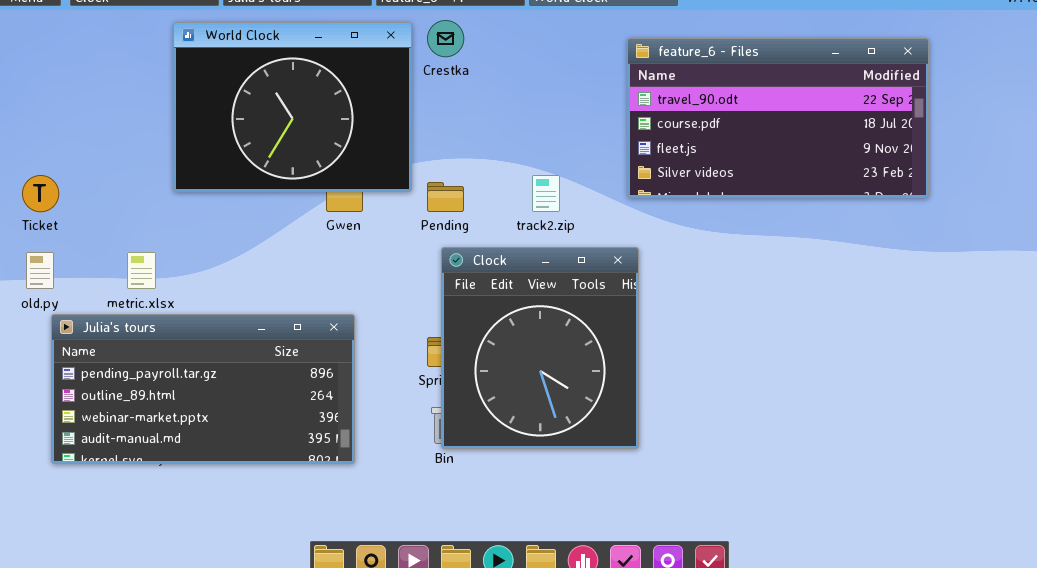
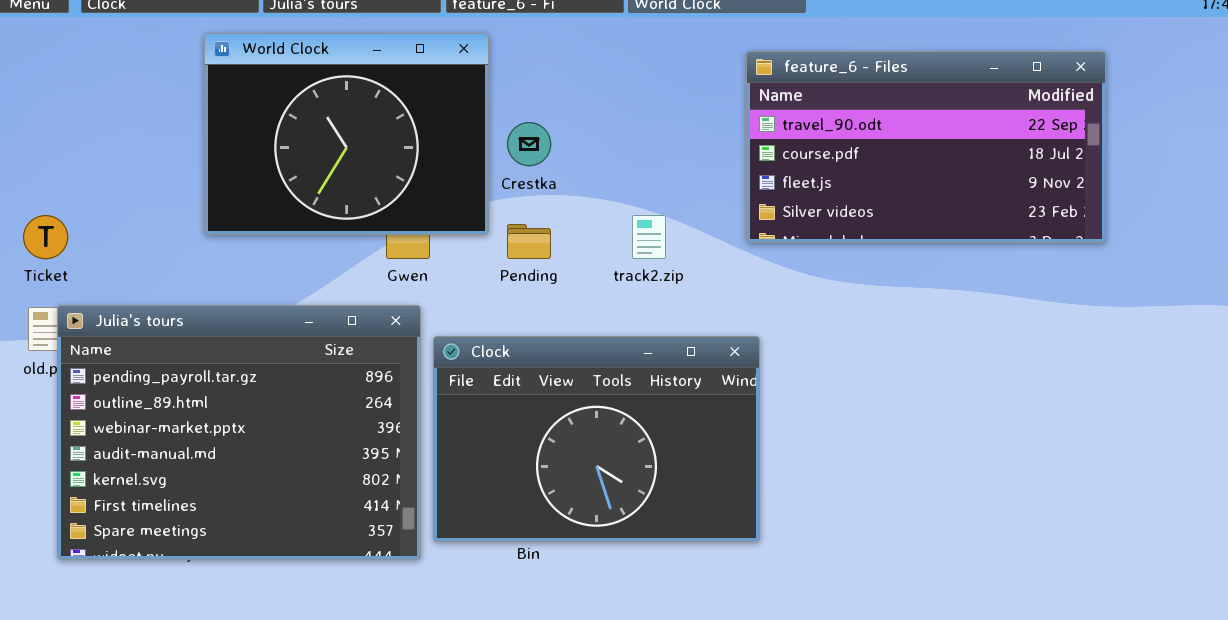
Crestka: [427,20,464,57] -> [507,122,551,166], moved
Clock: [441,247,639,449] -> [433,336,760,542], resized
Julia's tours: [51,314,355,464] -> [57,305,421,560], resized

